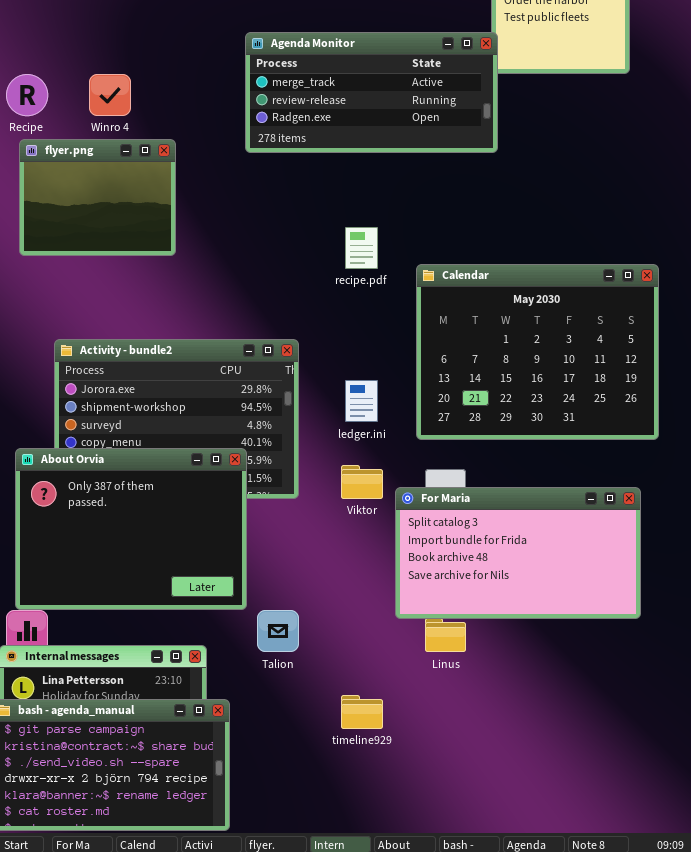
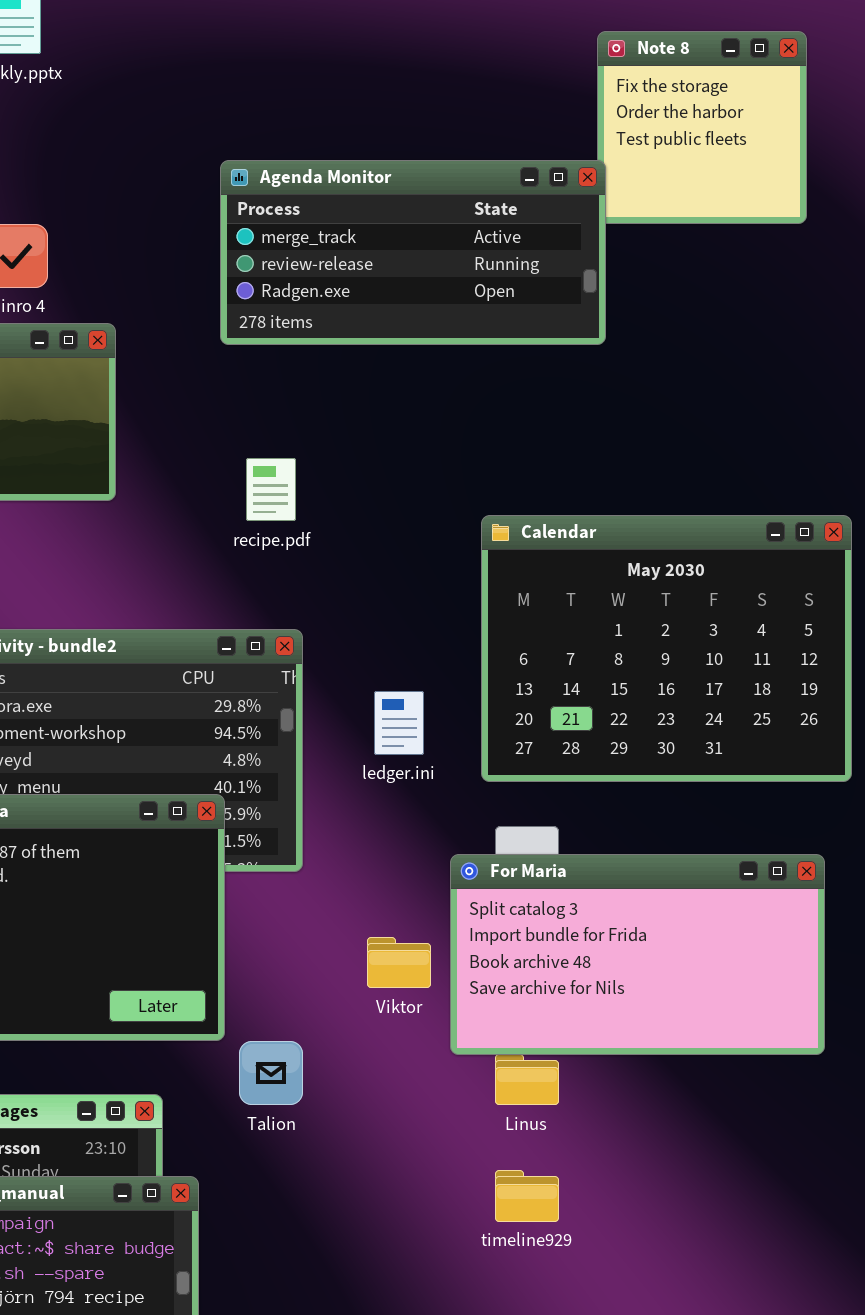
recipe.pdf: [345,227,378,269] -> [246,458,296,521], moved
Viktor: [341,465,383,499] -> [367,937,431,988], moved
timeline929: [341,695,383,729] -> [495,1170,559,1222], moved

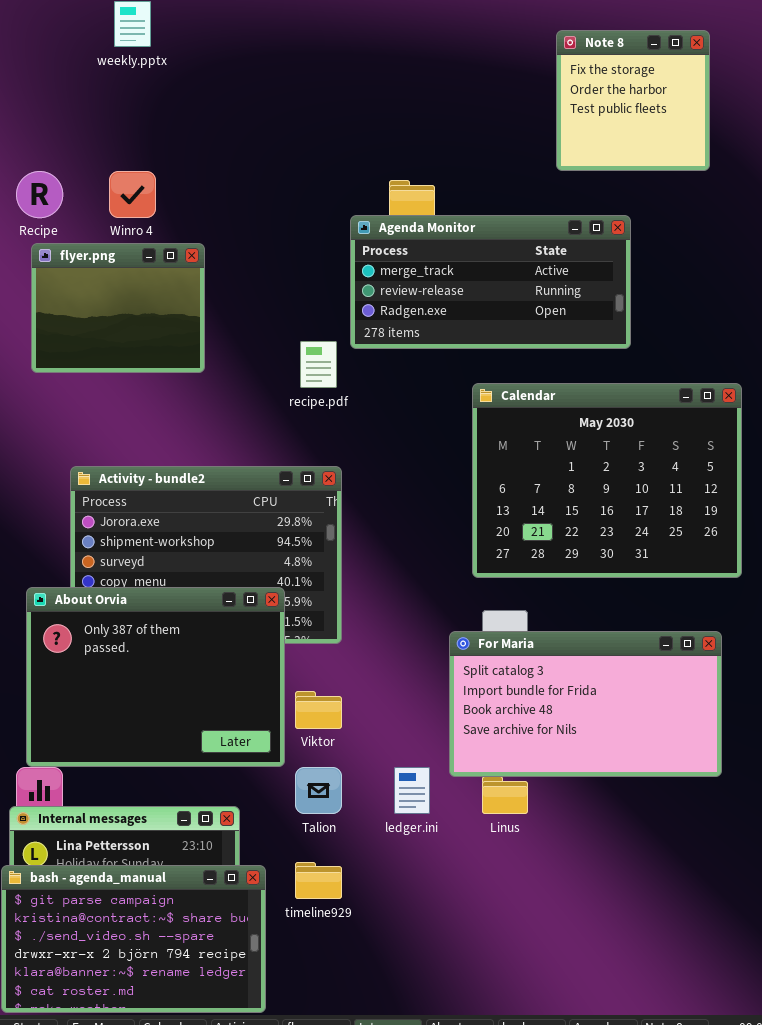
Agenda Monitor: [220,160,606,345] -> [350,215,631,349], moved
ledger.ini: [374,691,424,755] -> [394,767,430,814], moved
Viktor: [367,937,431,988] -> [295,691,342,729], moved
timeline929: [495,1170,559,1222] -> [295,862,342,899], moved

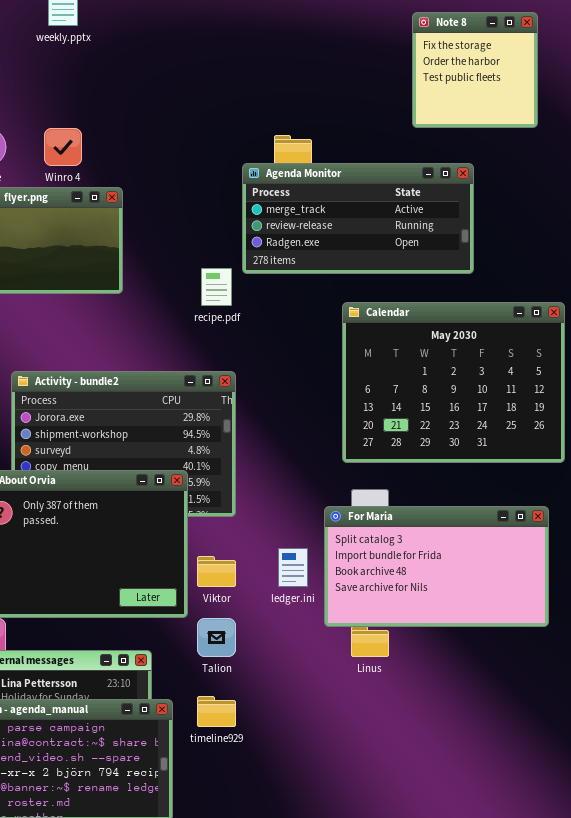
ledger.ini: [394,767,430,814] -> [278,548,308,587], moved

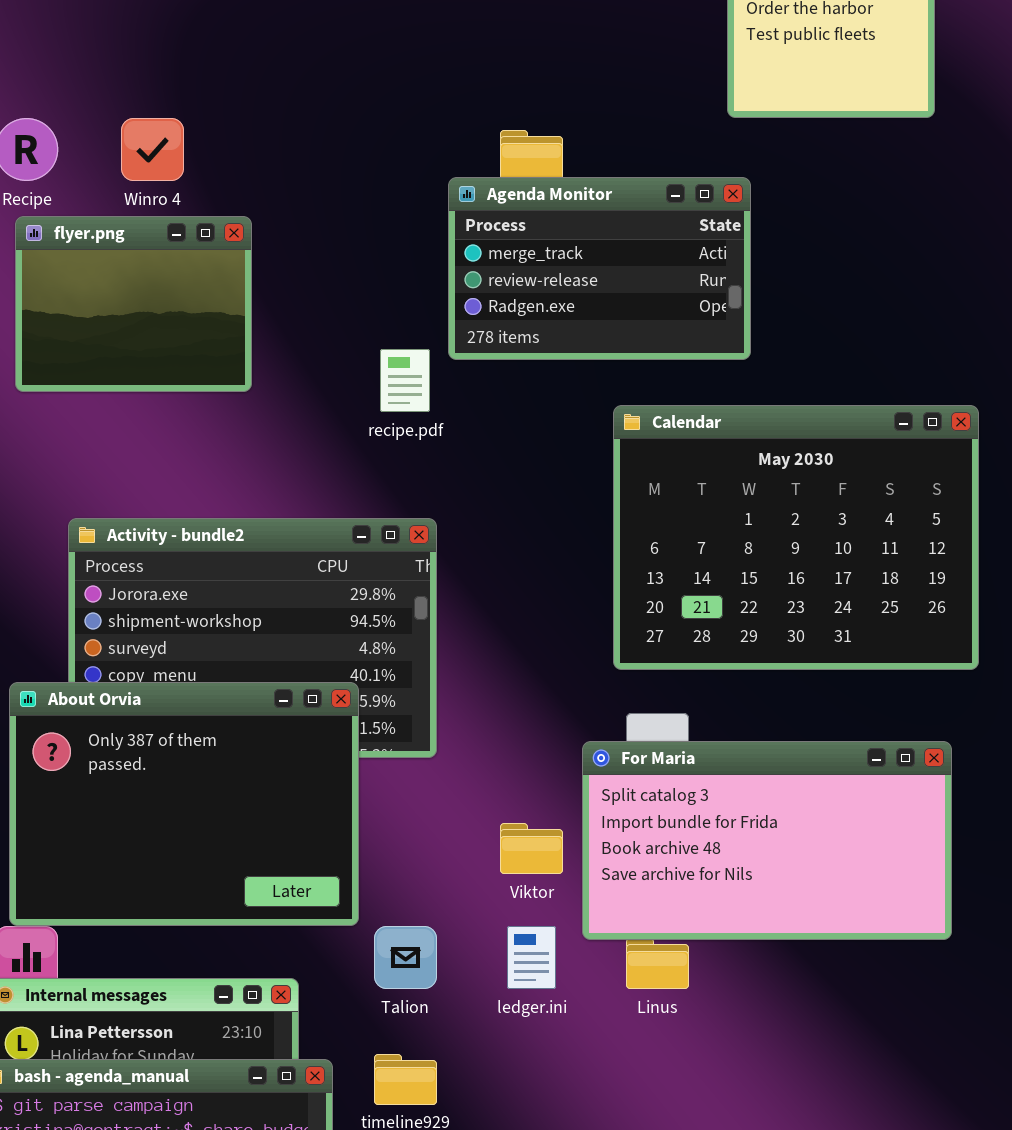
Agenda Monitor: [242,163,474,274] -> [448,177,751,360], resized
ledger.ini: [278,548,308,587] -> [507,926,556,989], moved
Viktor: [197,556,236,587] -> [500,823,563,874], moved

